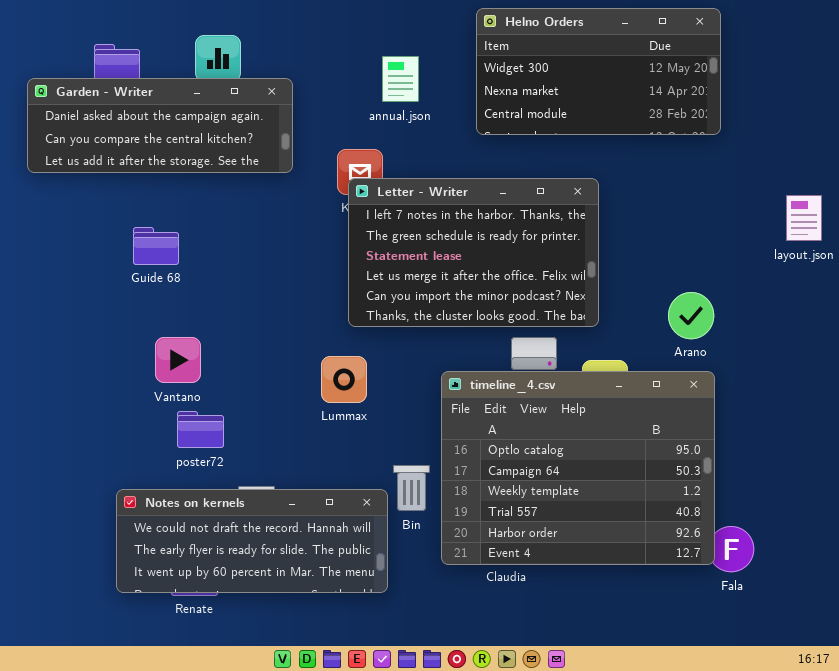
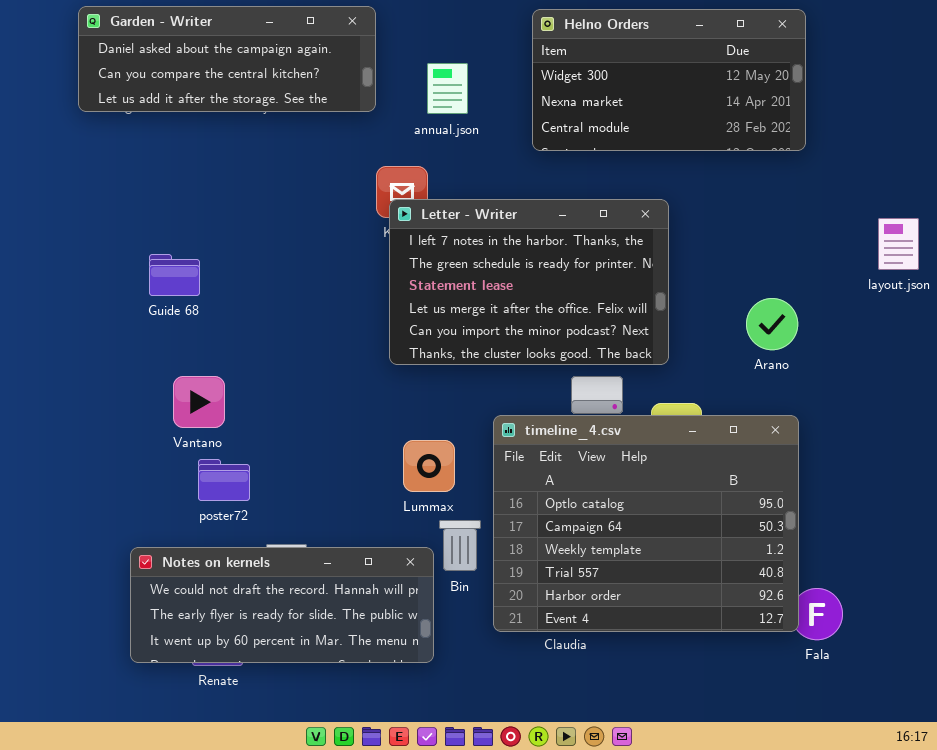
Garden - Writer: [27,78,293,173] -> [78,6,376,112], moved
Arano: [668,292,714,339] -> [746,298,798,350], moved
Lummax: [321,356,367,403] -> [403,440,455,492], moved

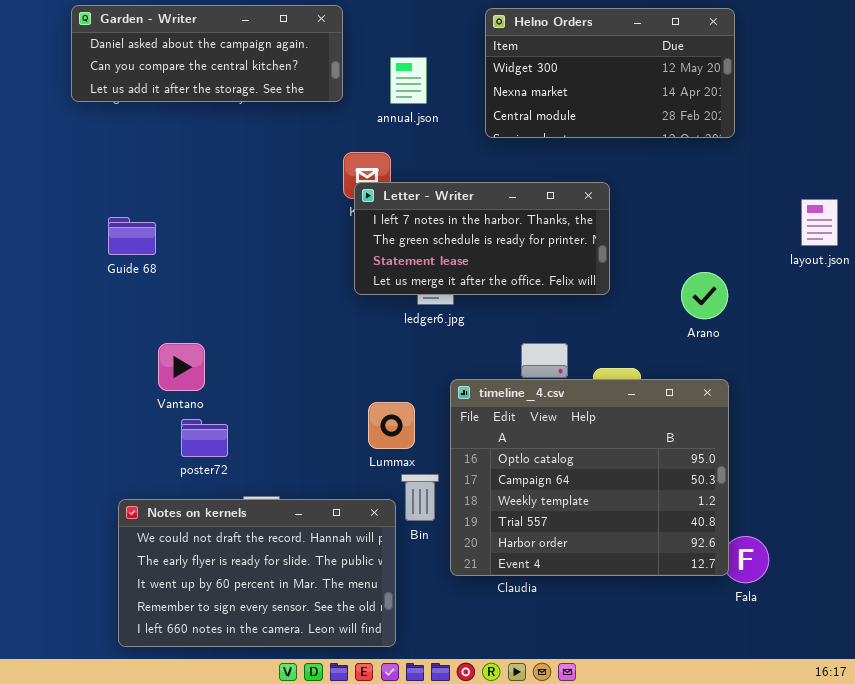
Letter - Writer: [389,199,669,365] -> [354,182,610,295], resized
Guide 68: [149,254,200,296] -> [108,217,156,255], moved
Notes on kernels: [130,547,434,663] -> [118,499,396,647], resized

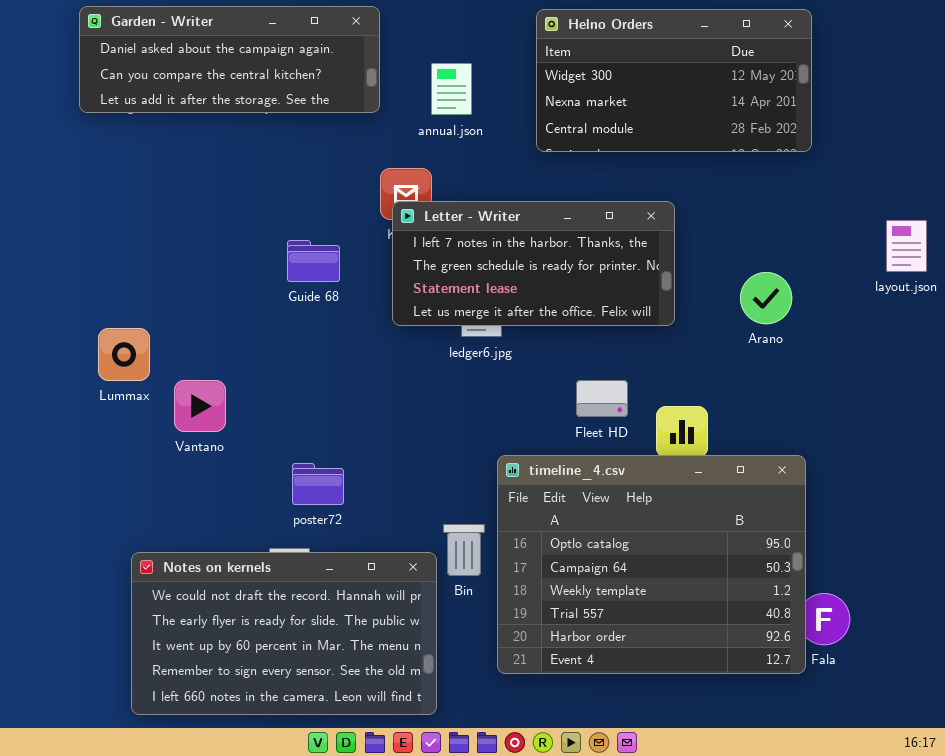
Guide 68: [108,217,156,255] -> [287,240,340,282], moved
Arano: [681,272,728,319] -> [740,272,792,324], moved
timeline_4.csv: [450,379,729,576] -> [497,455,806,674], moved
Lummax: [368,402,415,449] -> [98,328,150,381], moved
poster72: [181,419,228,457] -> [292,463,344,505], moved

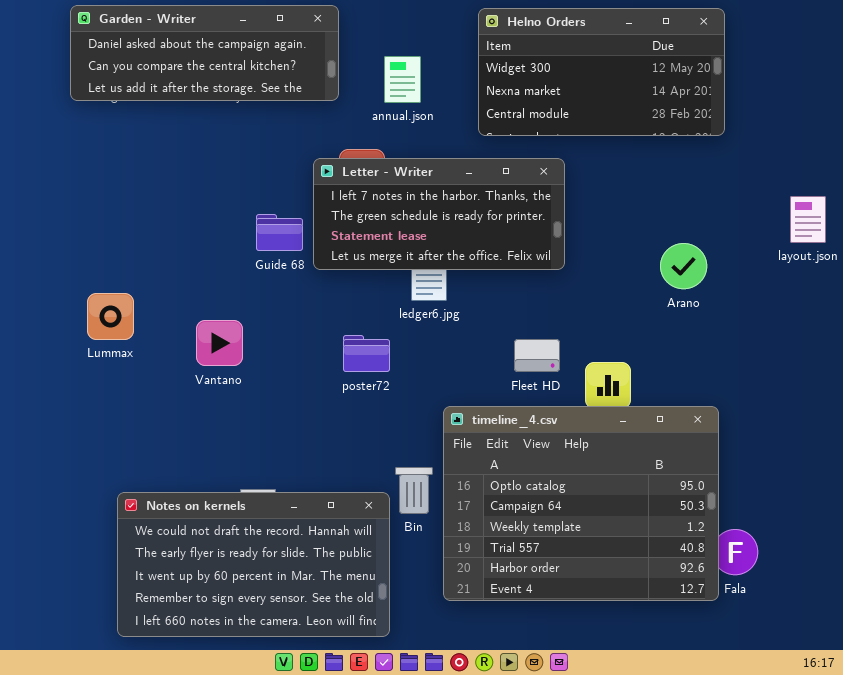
Letter - Writer: [392,201,675,326] -> [313,158,565,270], moved
Vantano: [174,380,226,432] -> [196,320,243,366], moved
poster72: [292,463,344,505] -> [343,335,390,372], moved

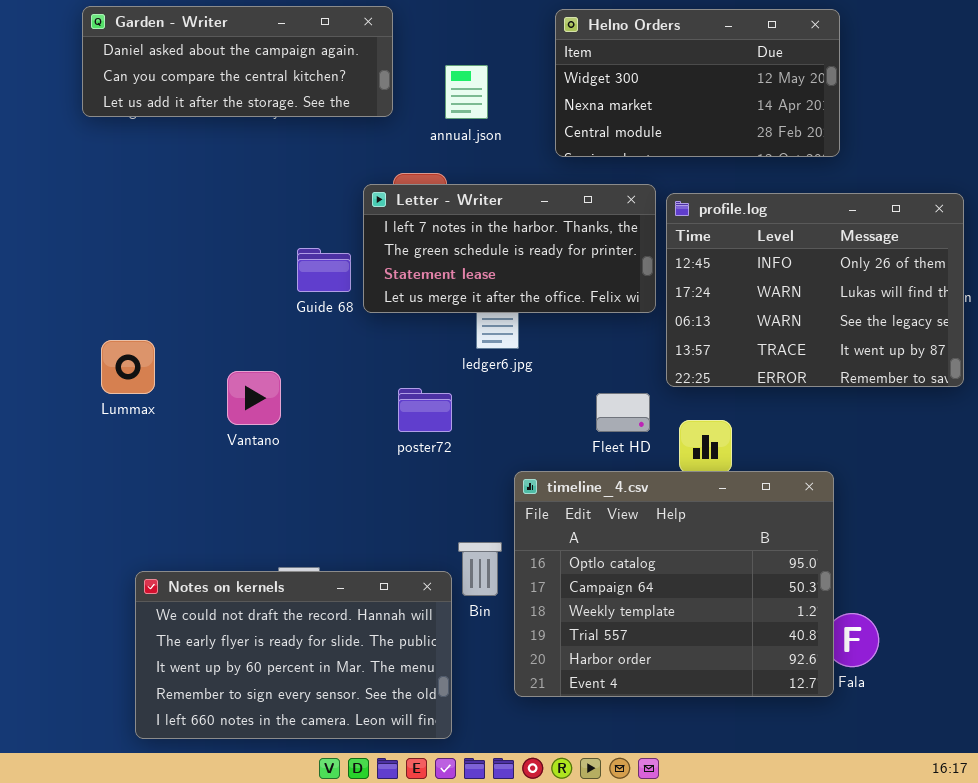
profile.log: none -> [666,193,964,387], opened

